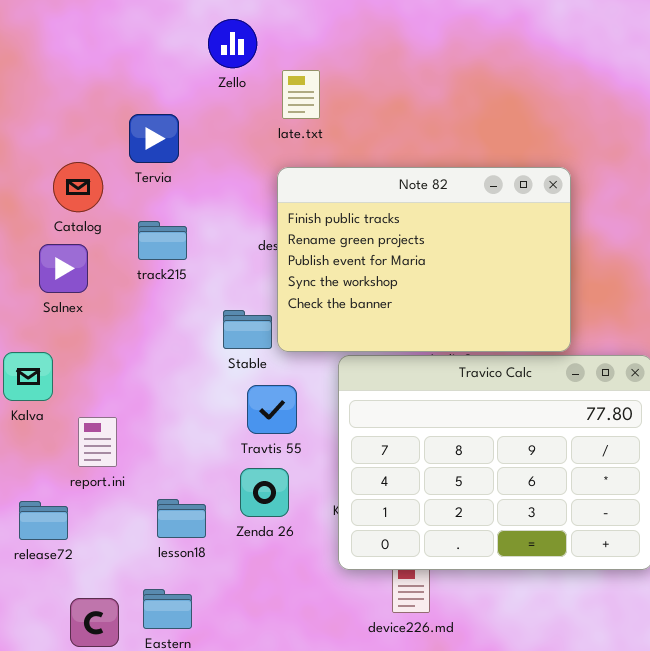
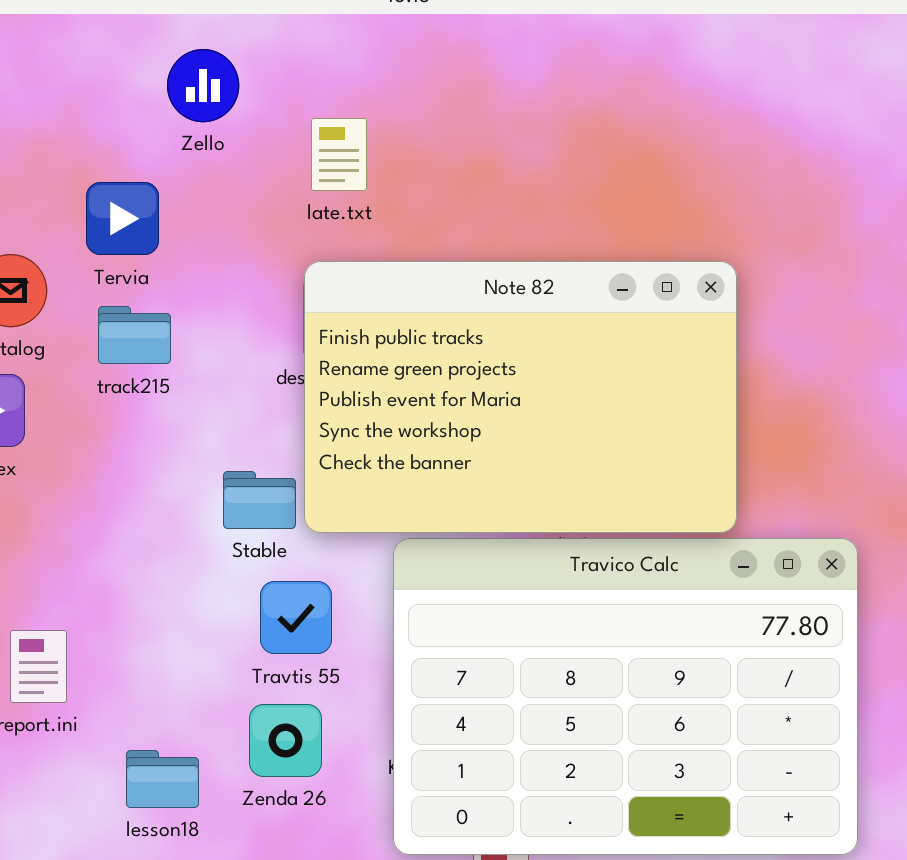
Zello: [208,19,257,68] -> [167,49,239,122], moved
track215: [138,221,187,260] -> [98,306,171,364], moved

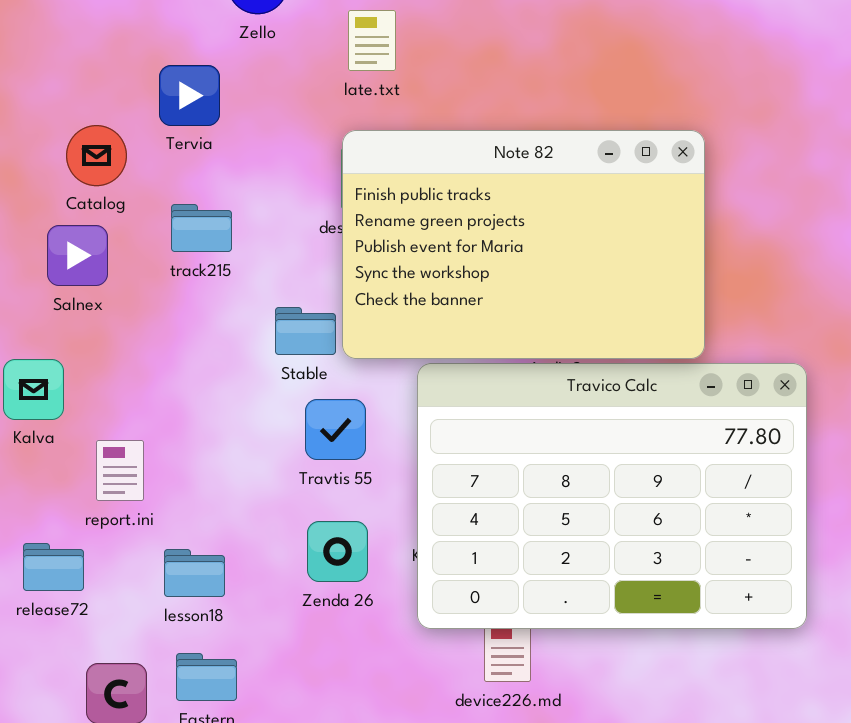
track215: [98,306,171,364] -> [171,204,232,252], moved
Zenda 26: [249,704,322,777] -> [307,521,368,582], moved
lesson18: [126,750,199,808] -> [164,549,225,597], moved

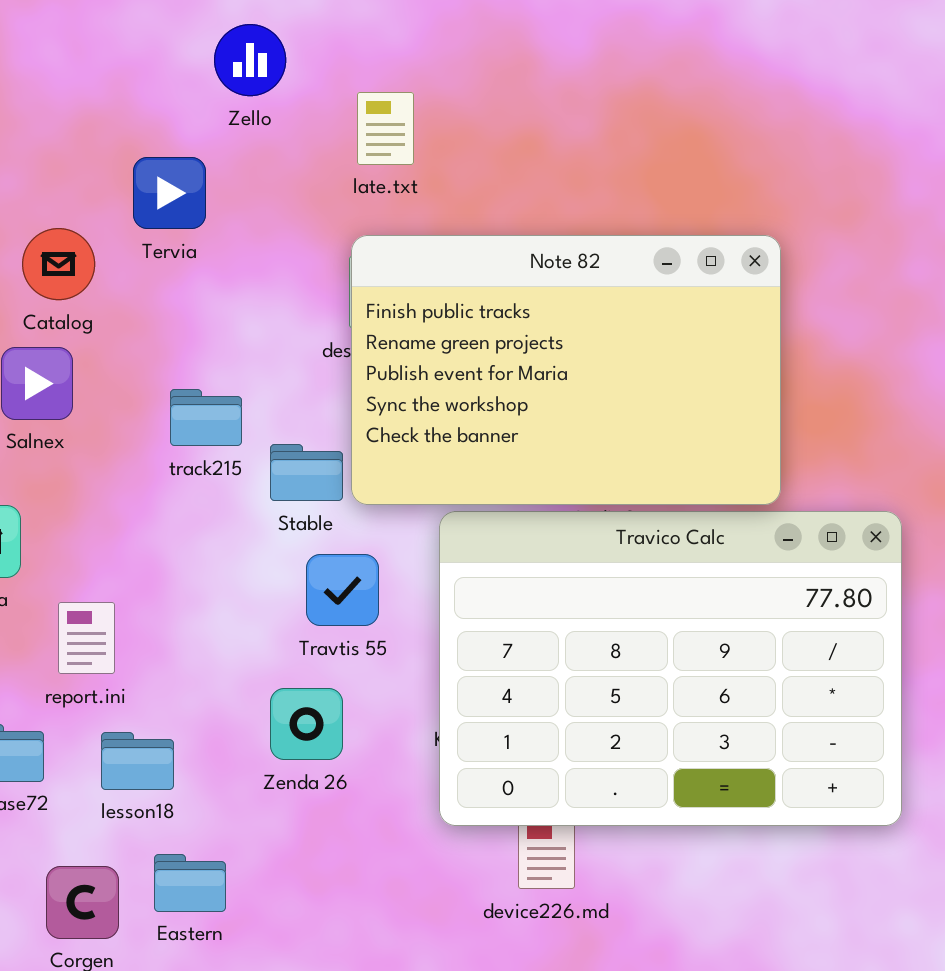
track215: [171,204,232,252] -> [170,389,242,446], moved
Zenda 26: [307,521,368,582] -> [270,688,343,760], moved
lesson18: [164,549,225,597] -> [101,732,174,790], moved

